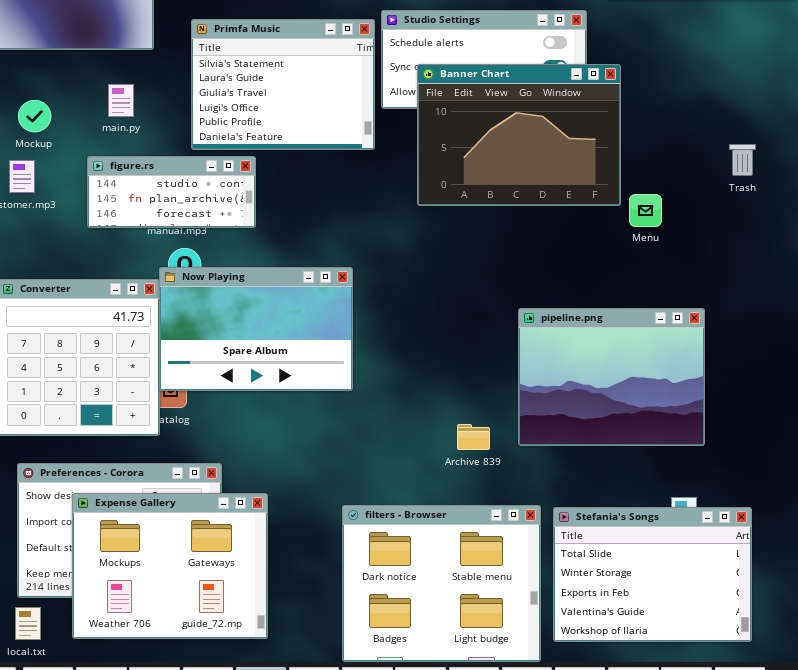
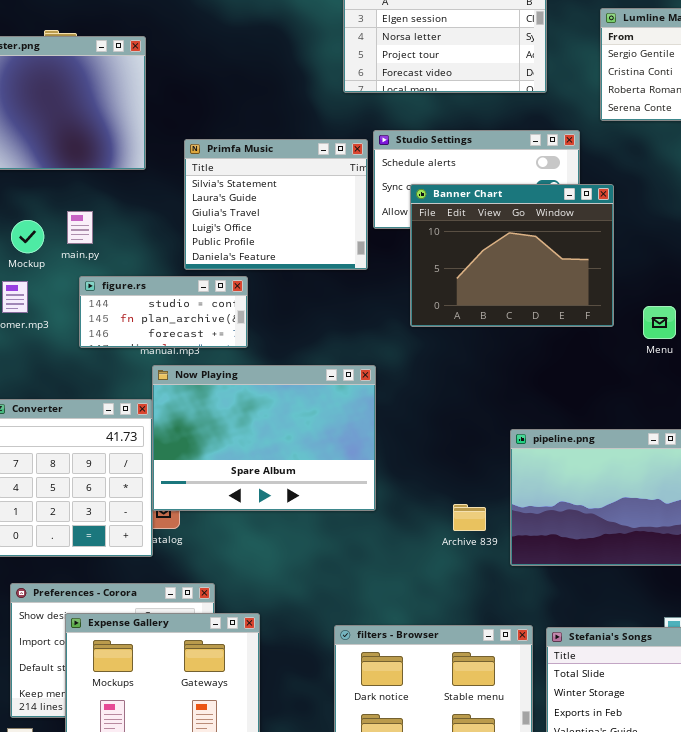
main.py: [108,84,134,117] -> [67,211,93,244], moved
Menu: [629,194,662,227] -> [643,306,676,339], moved
Now Playing: [159,267,353,391] -> [152,365,376,511], resized
Archive 839: [457,424,490,450] -> [453,504,486,531], moved

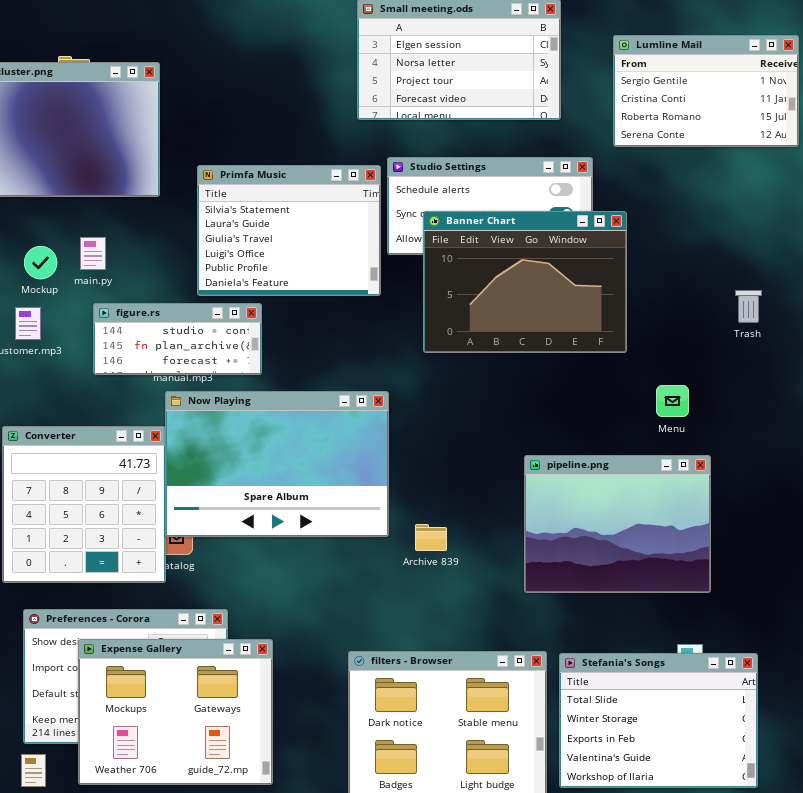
Menu: [643,306,676,339] -> [656,385,689,417], moved
Archive 839: [453,504,486,531] -> [415,524,447,551], moved

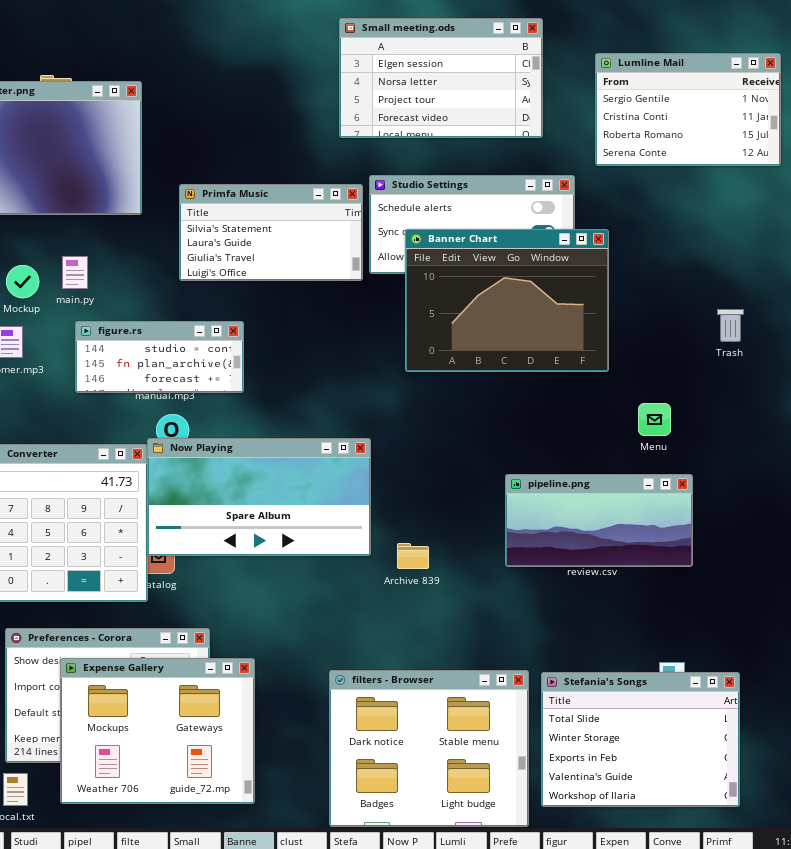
Primfa Music: [197,165,381,296] -> [179,184,363,281], resized
Now Playing: [165,391,389,537] -> [147,438,371,556], resized
pipeline.png: [524,455,711,593] -> [505,474,693,567], resized

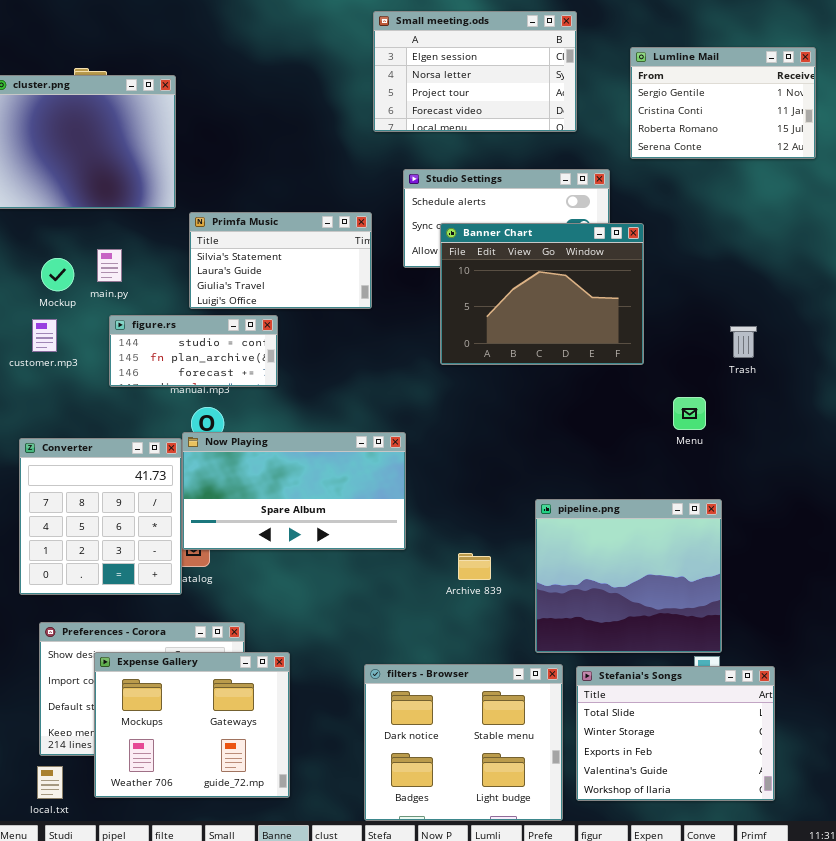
Primfa Music: [179,184,363,281] -> [189,212,372,309], moved
Trash: [717,309,744,342] -> [730,326,757,358], moved
pipeline.png: [505,474,693,567] -> [535,499,722,653], moved, resized
Archive 839: [397,543,429,569] -> [458,553,491,580], moved

